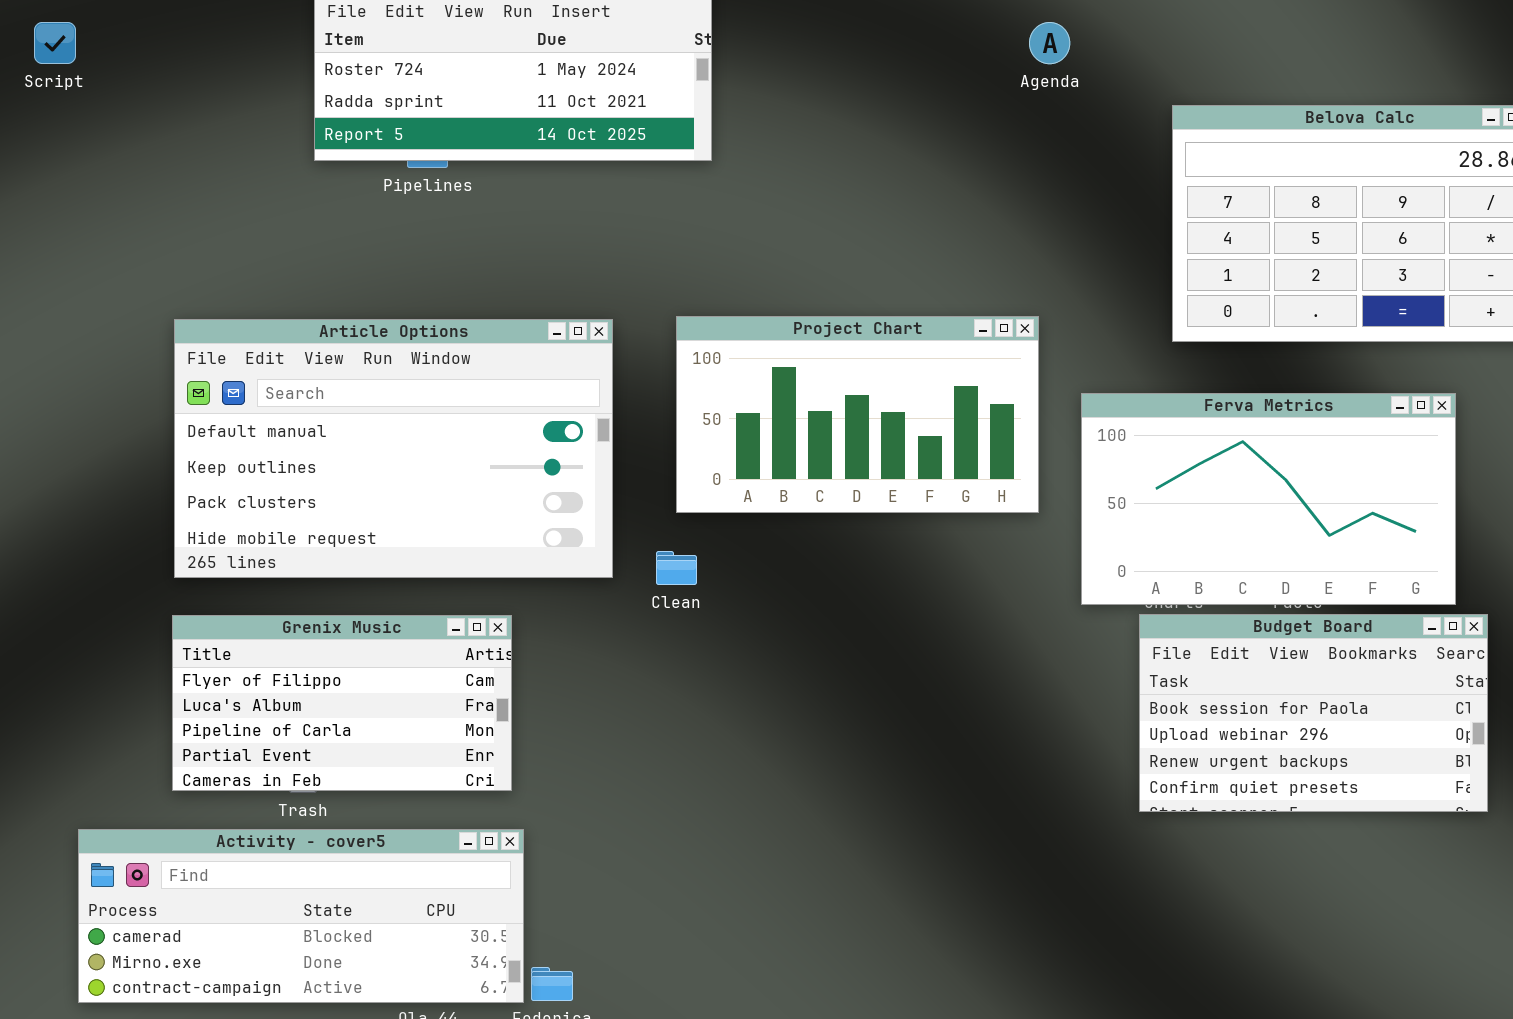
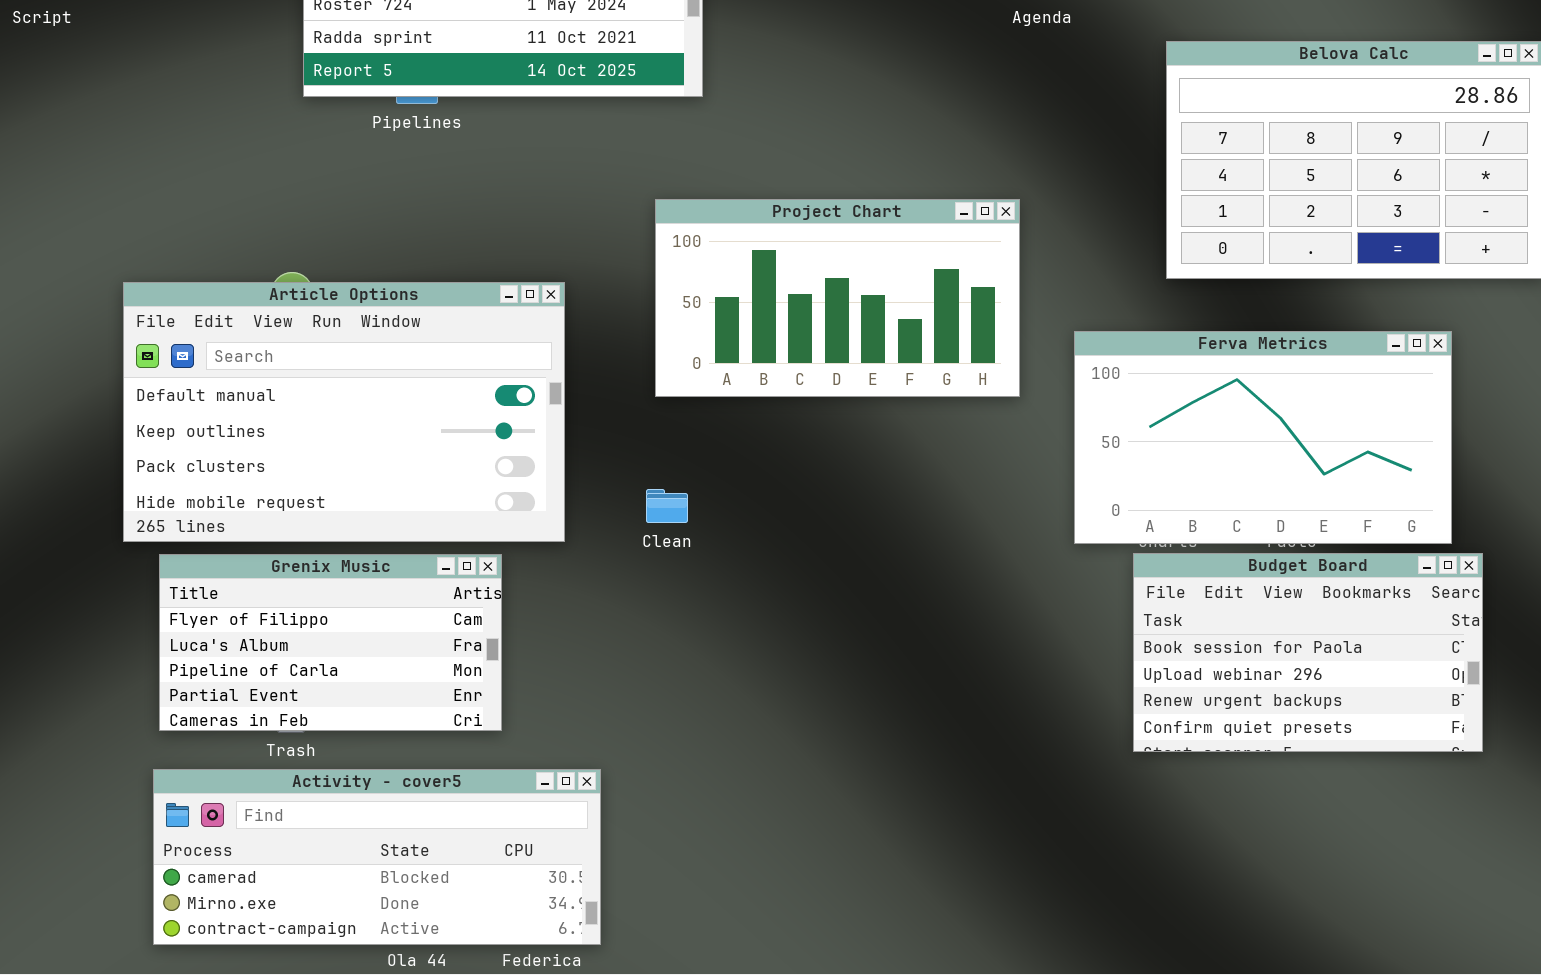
Project Chart: [676,316,1039,513] -> [655,199,1020,397], moved
Article Options: [174,319,613,578] -> [123,282,565,542], moved
Activity - cover5: [78,829,524,1003] -> [153,769,601,945], moved

